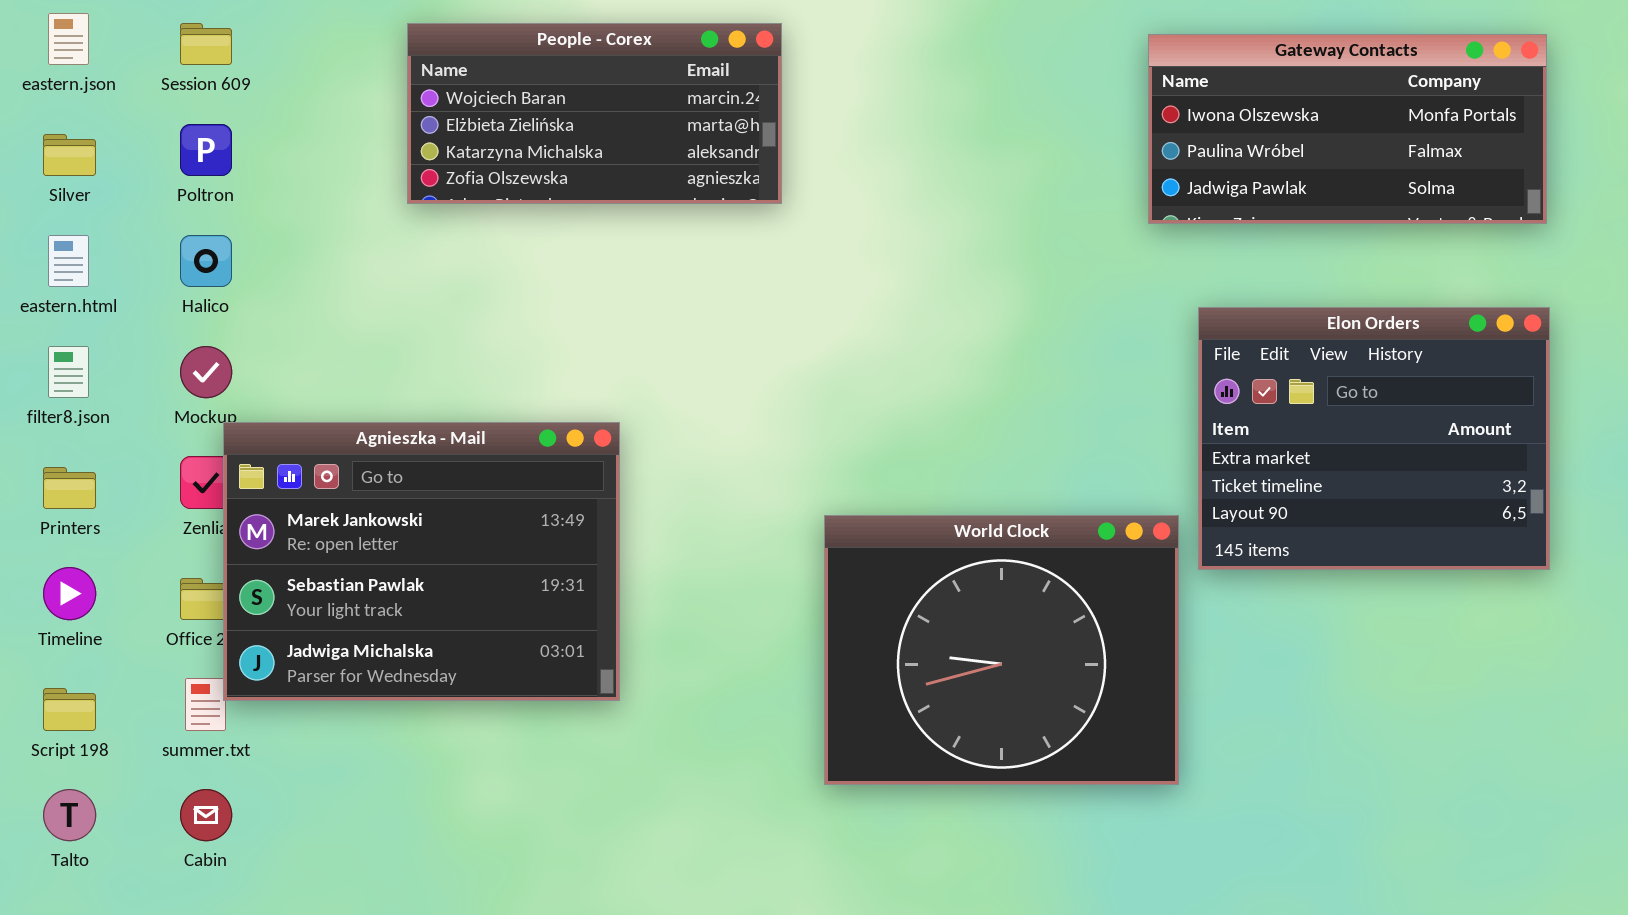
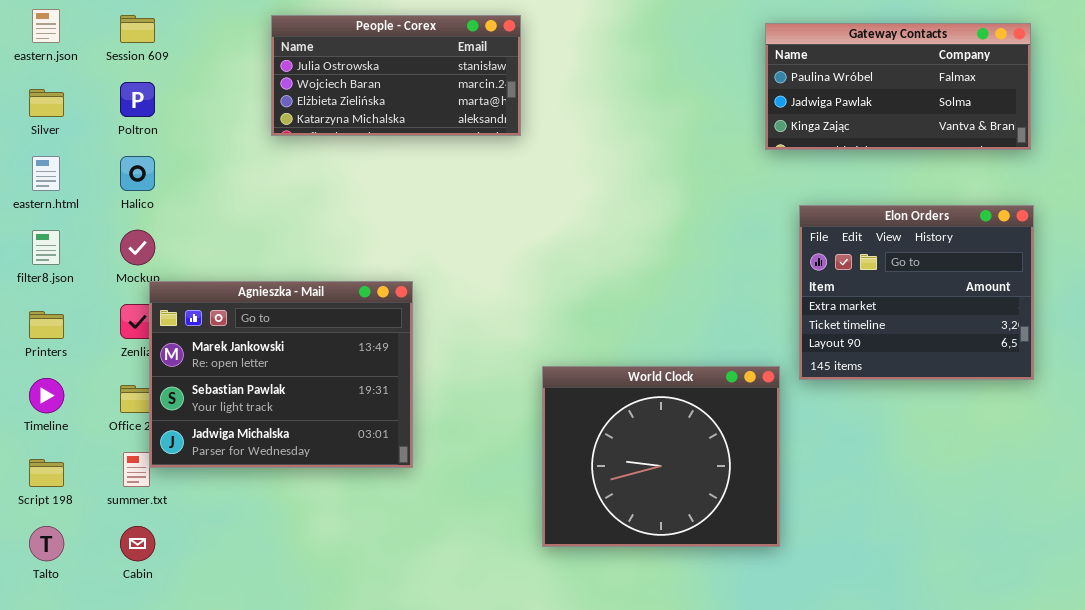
People - Corex: [407,23,782,204] -> [271,15,521,136], scrolled up 1 row
Gateway Contacts: [1148,34,1547,224] -> [765,23,1031,150], scrolled down 1 row
World Clock: [824,515,1179,785] -> [542,366,780,547], moved

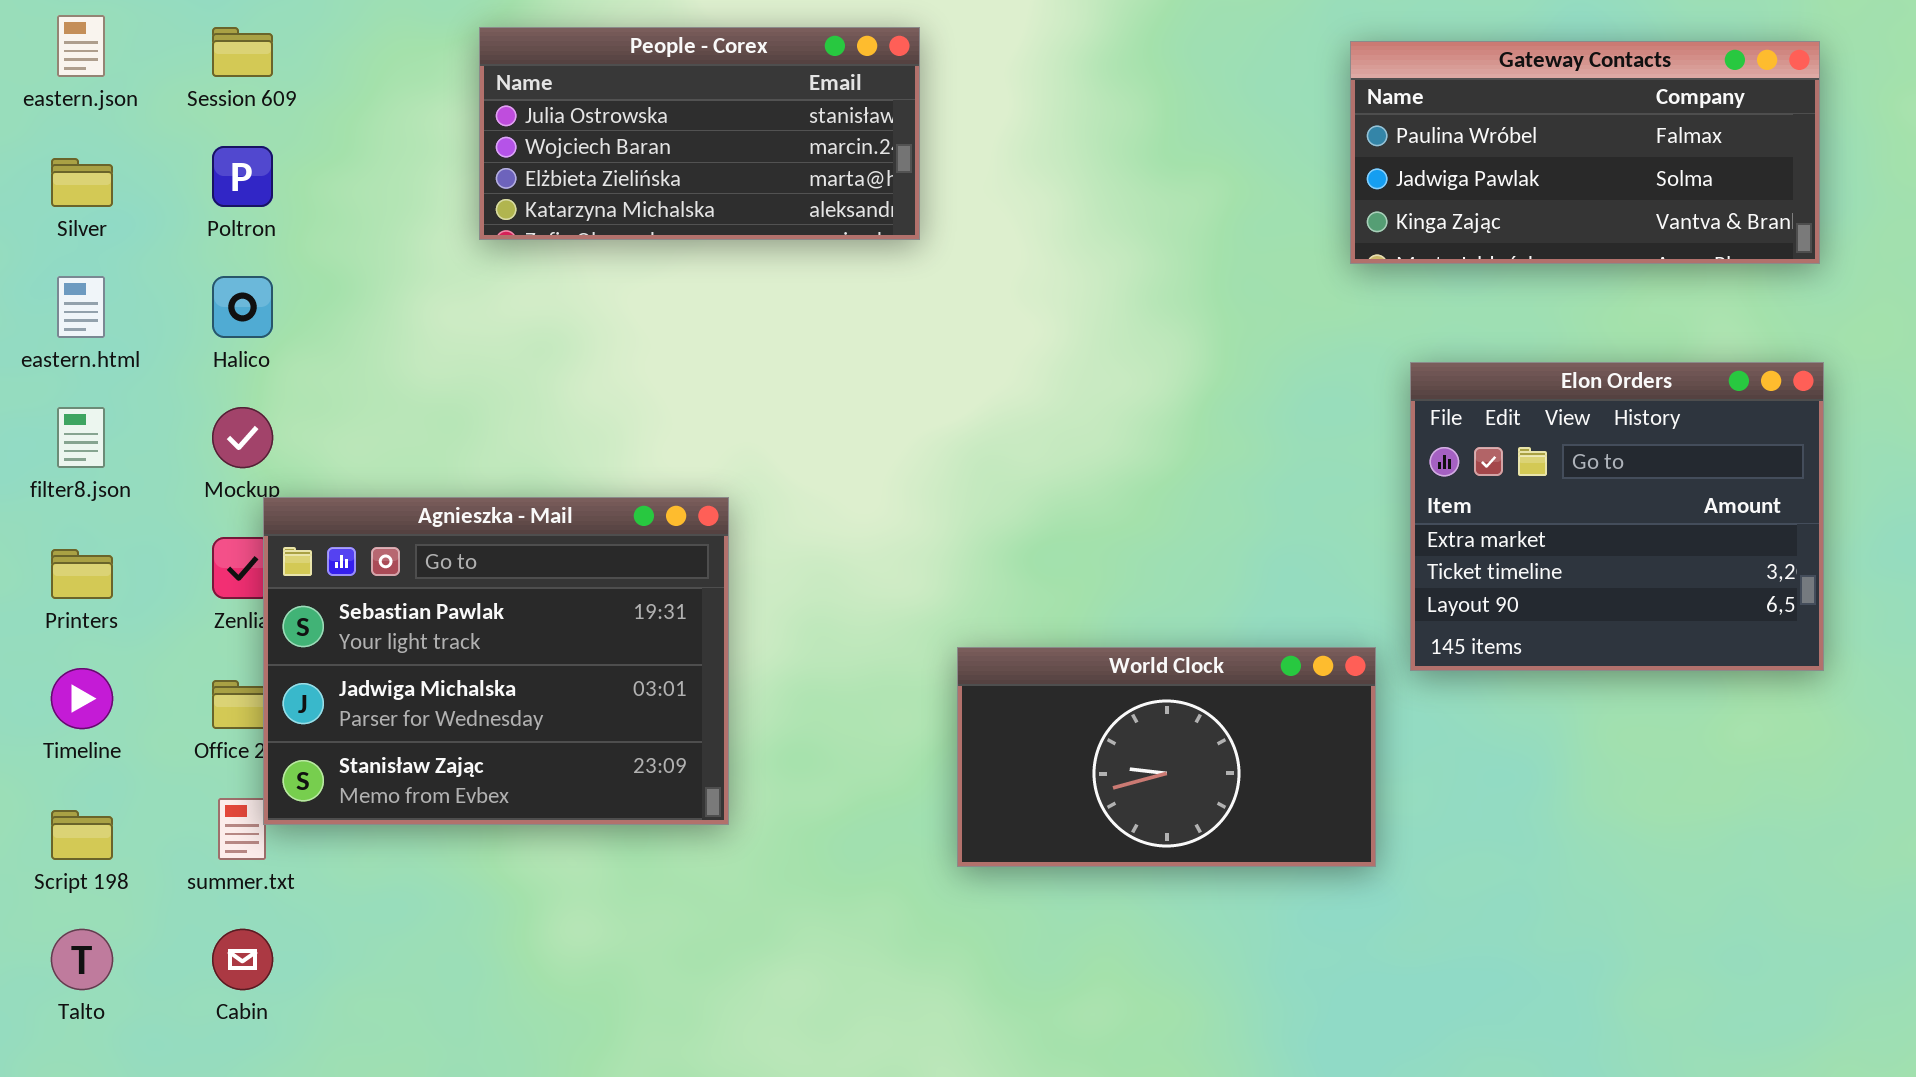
Agnieszka - Mail: [149,281,413,468] -> [263,497,729,825], scrolled down 1 row
World Clock: [542,366,780,547] -> [957,647,1376,867], resized

